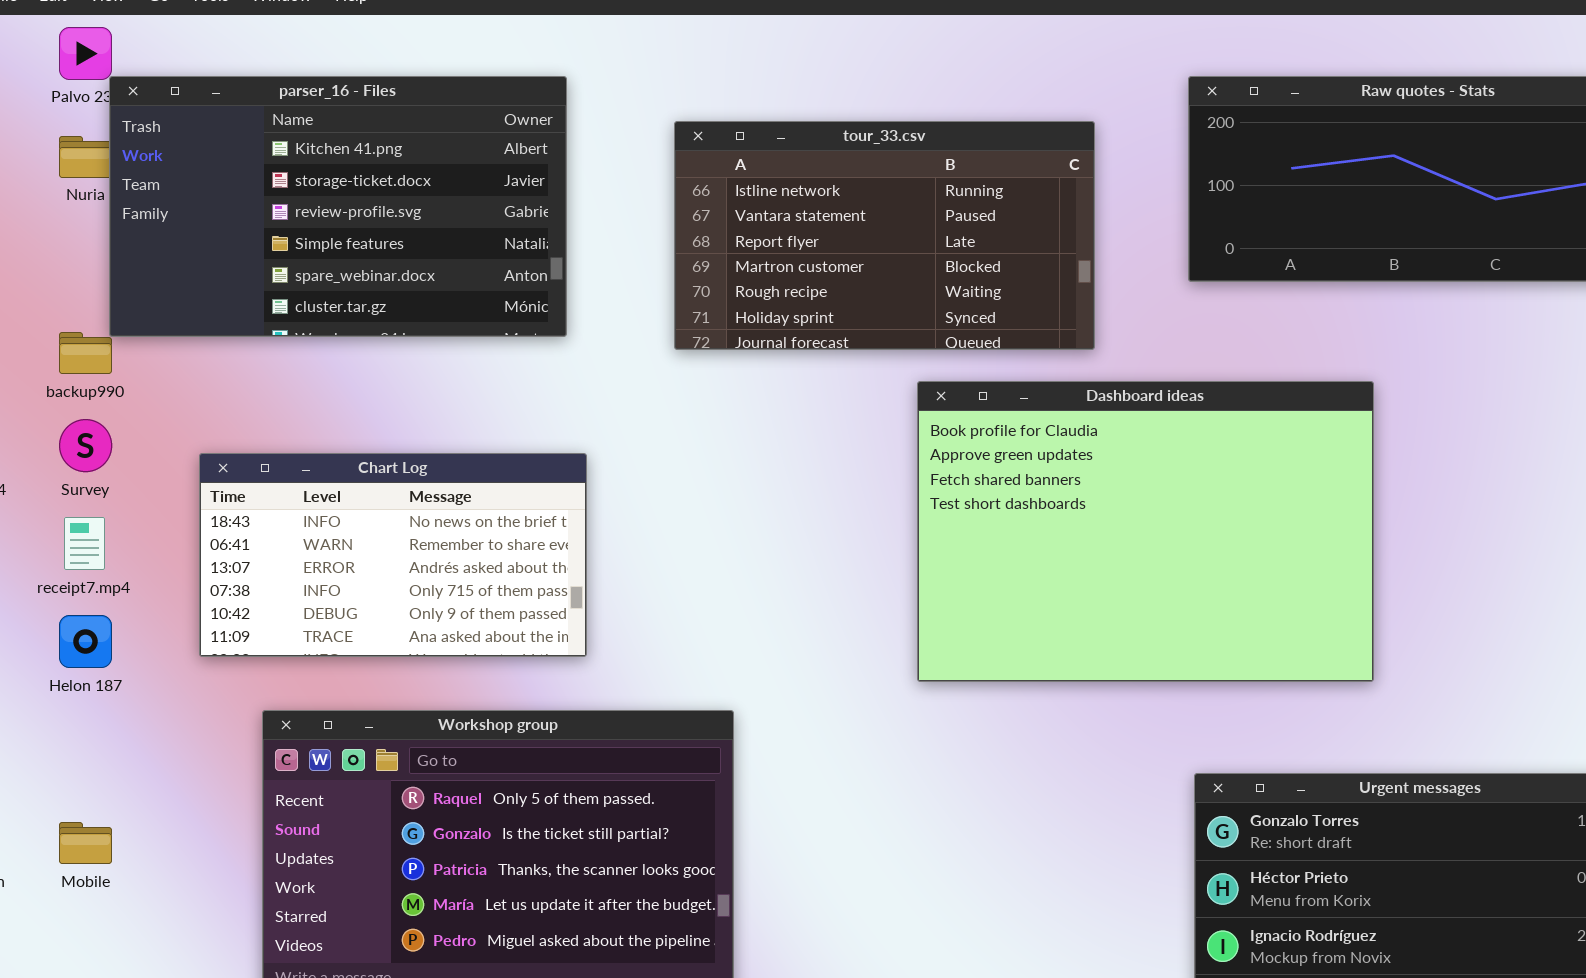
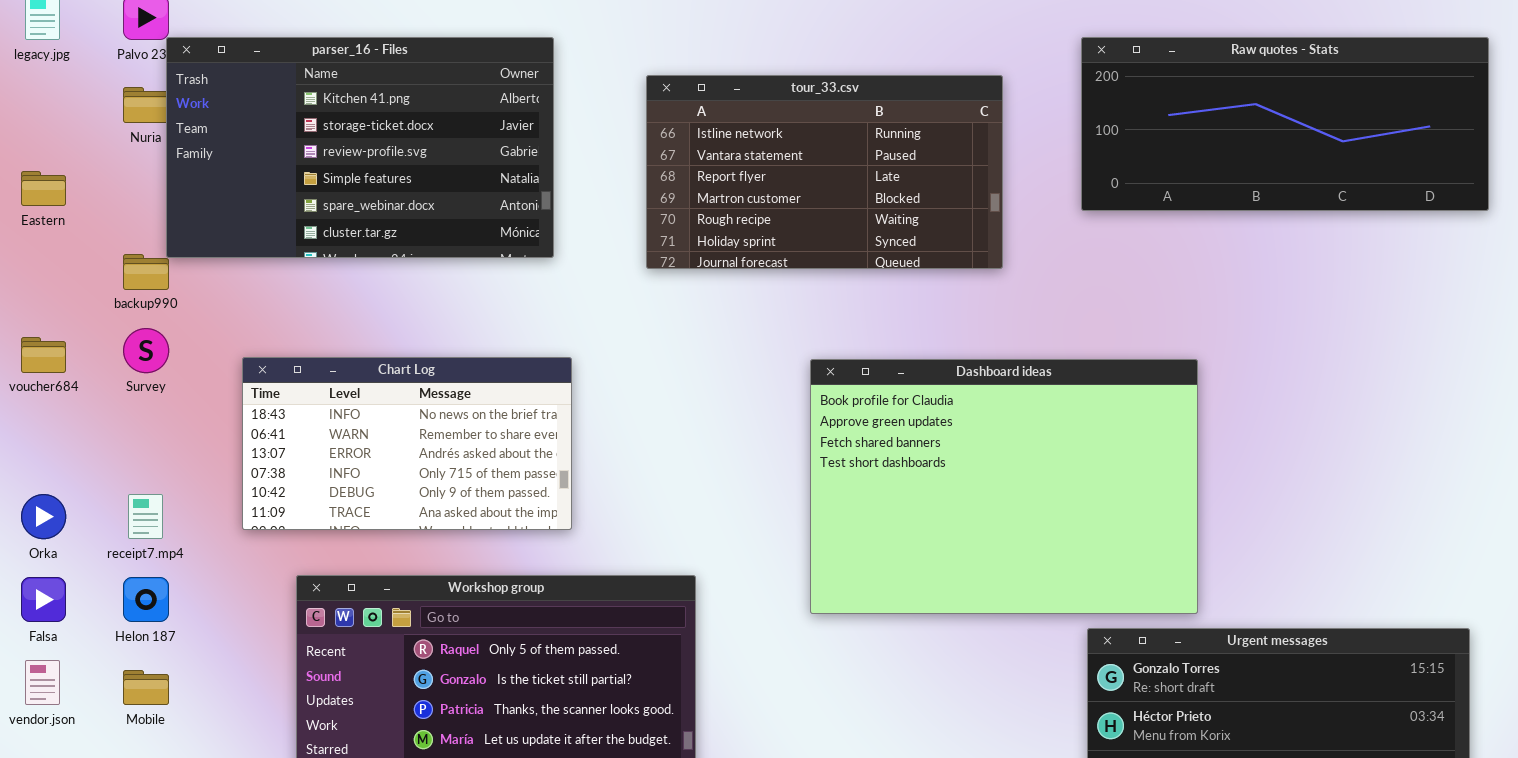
Dashboard ideas: [917,381,1374,682] -> [810,359,1198,614], moved
receipt7.mp4: [64,517,105,570] -> [128,494,163,539], moved
Helon 187: [59,615,112,668] -> [123,577,169,622], moved

